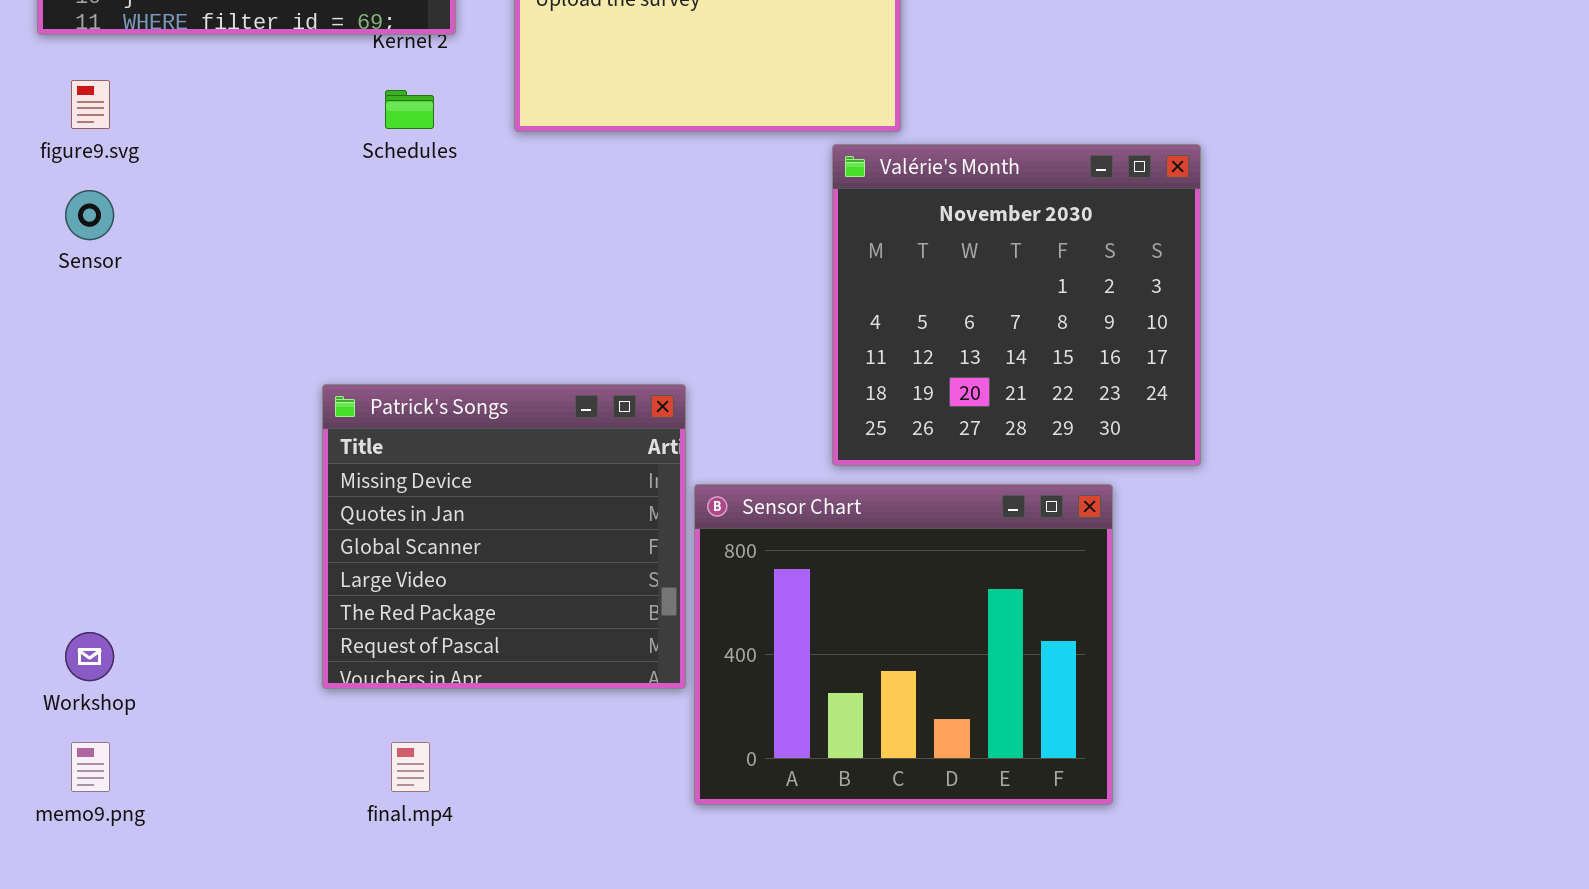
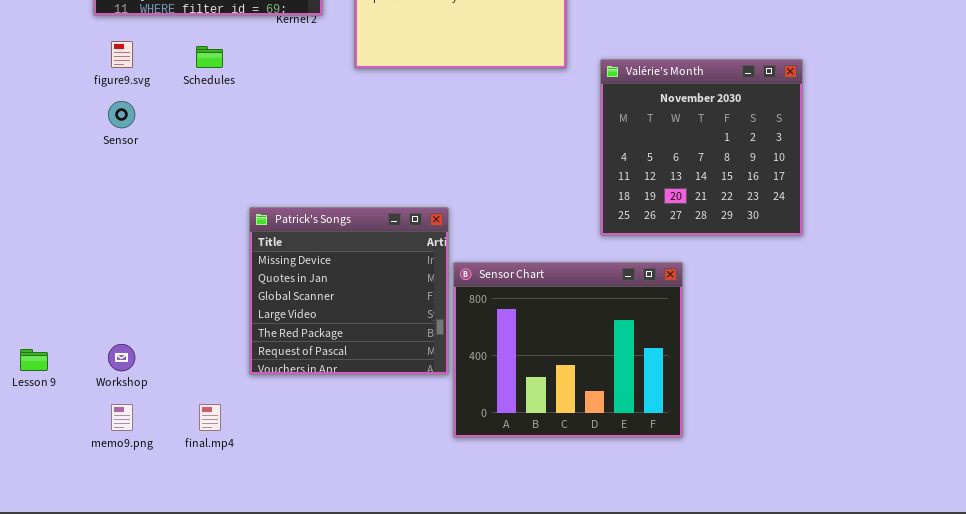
Schedules: [385,90,434,129] -> [196,46,223,68], moved
Valérie's Month: [832,144,1201,466] -> [600,59,803,236], moved
final.mp4: [391,742,430,792] -> [199,404,221,431], moved

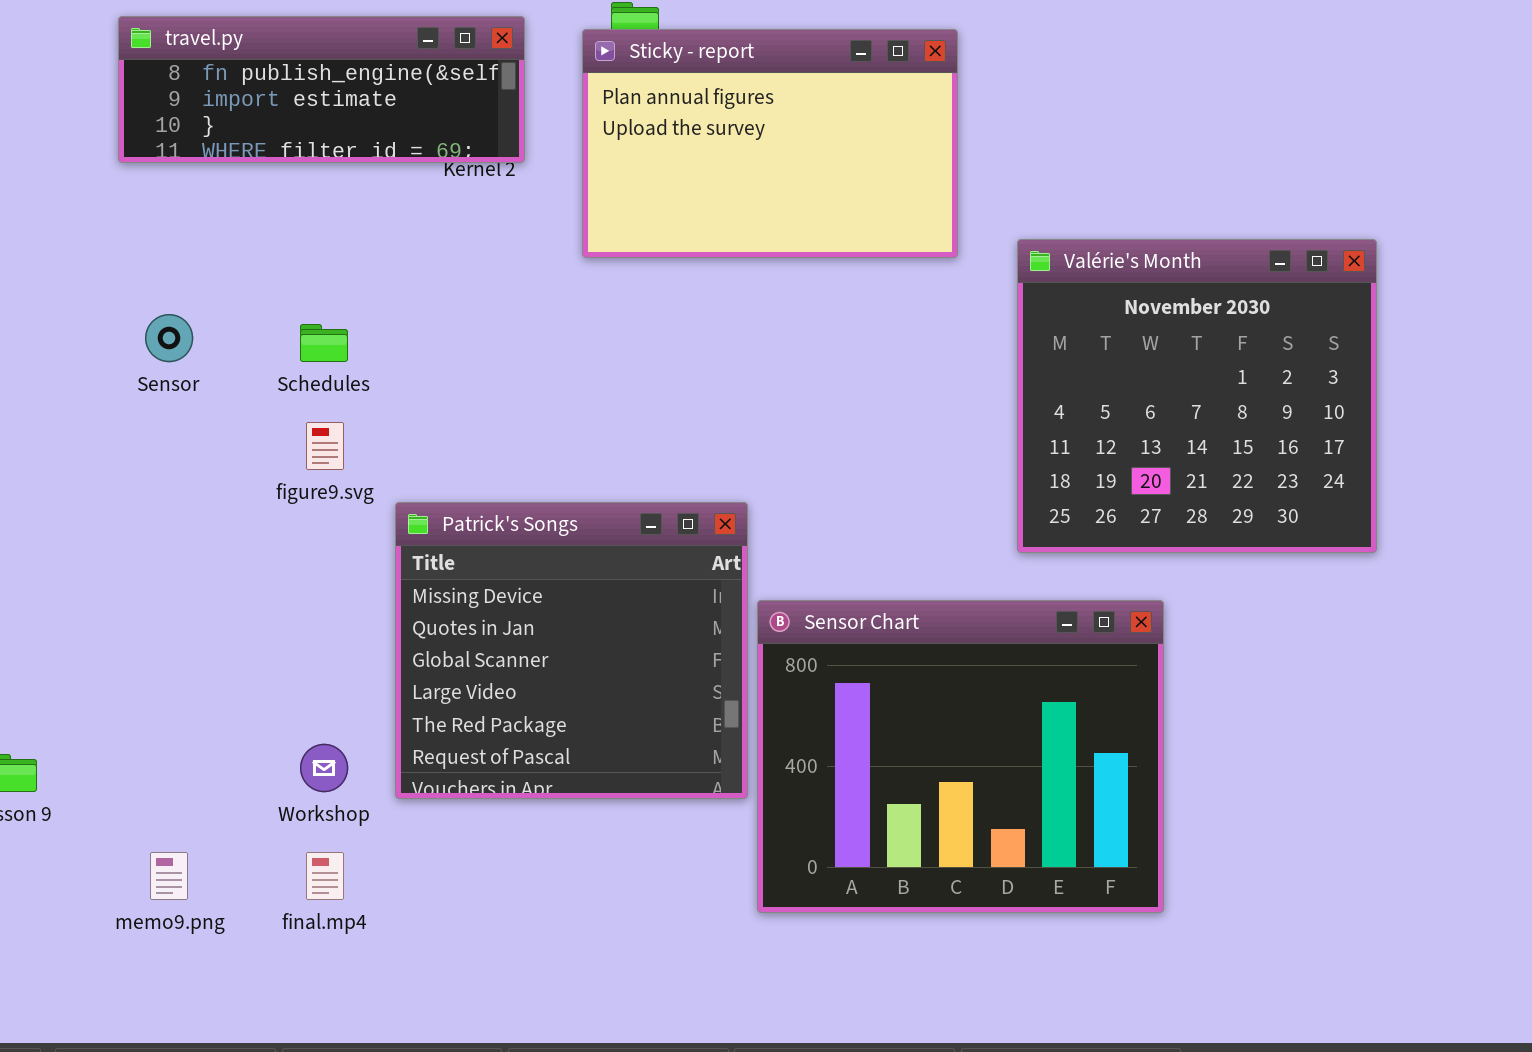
figure9.svg: [111,41,133,68] -> [306,422,344,470], moved
Schedules: [196,46,223,68] -> [300,324,348,362], moved
Workshop: [108,344,135,371] -> [300,744,348,792], moved

